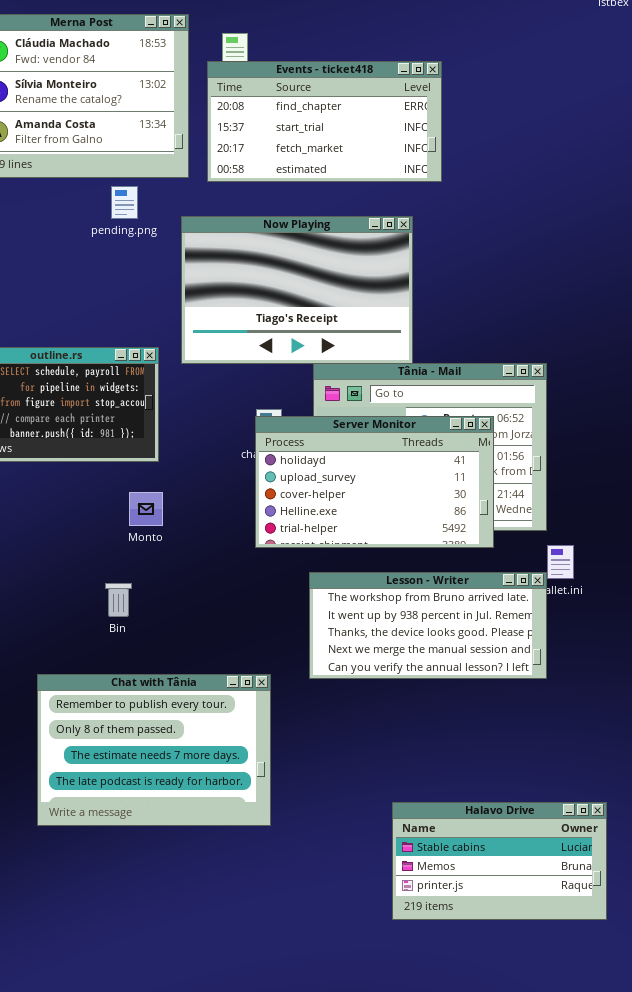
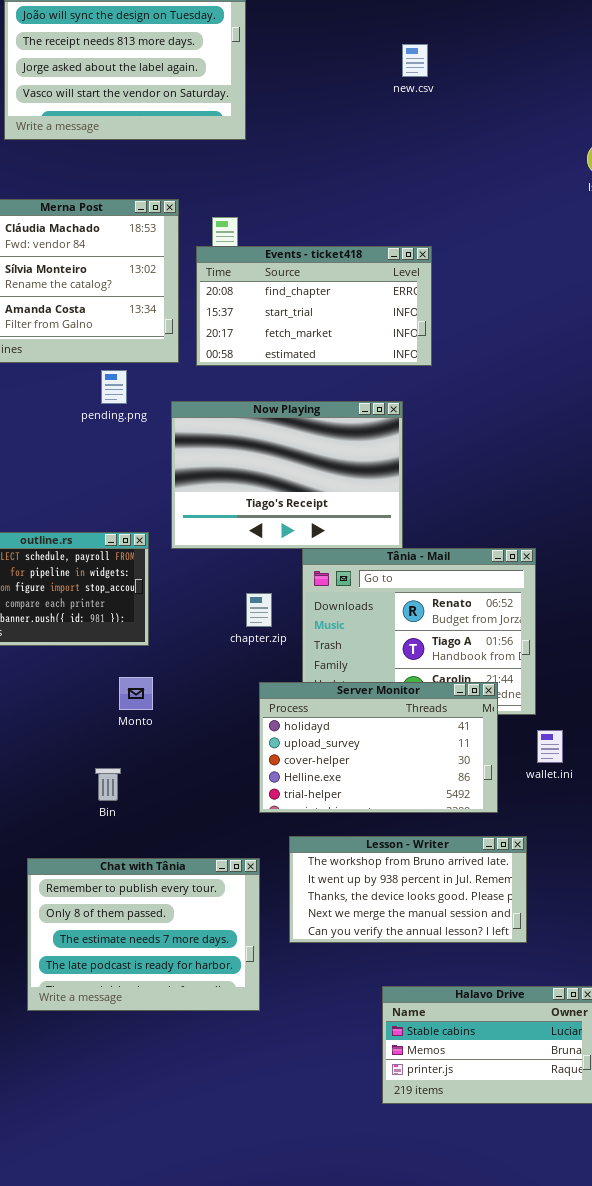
Server Monitor: [255,416,494,548] -> [259,682,498,813], moved
Lesson - Writer: [309,572,547,679] -> [289,836,527,943], moved

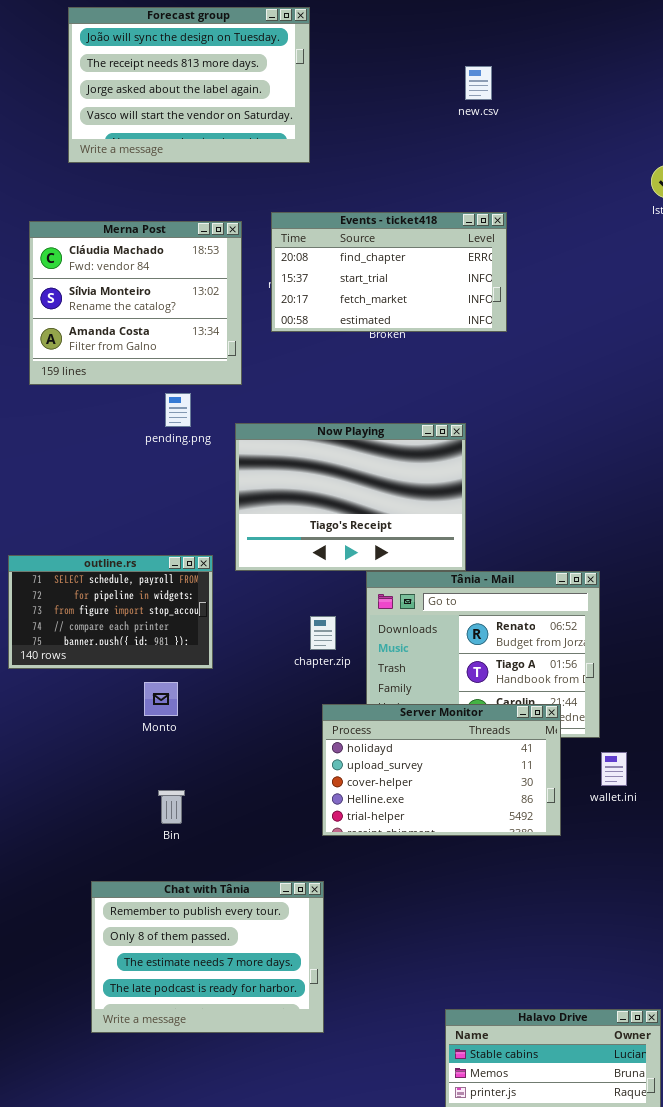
Events - ticket418: [196,246,432,366] -> [271,212,507,332], moved
Monto: [119,677,153,710] -> [144,682,178,716], moved
Lesson - Writer: [289,836,527,943] -> none, closed

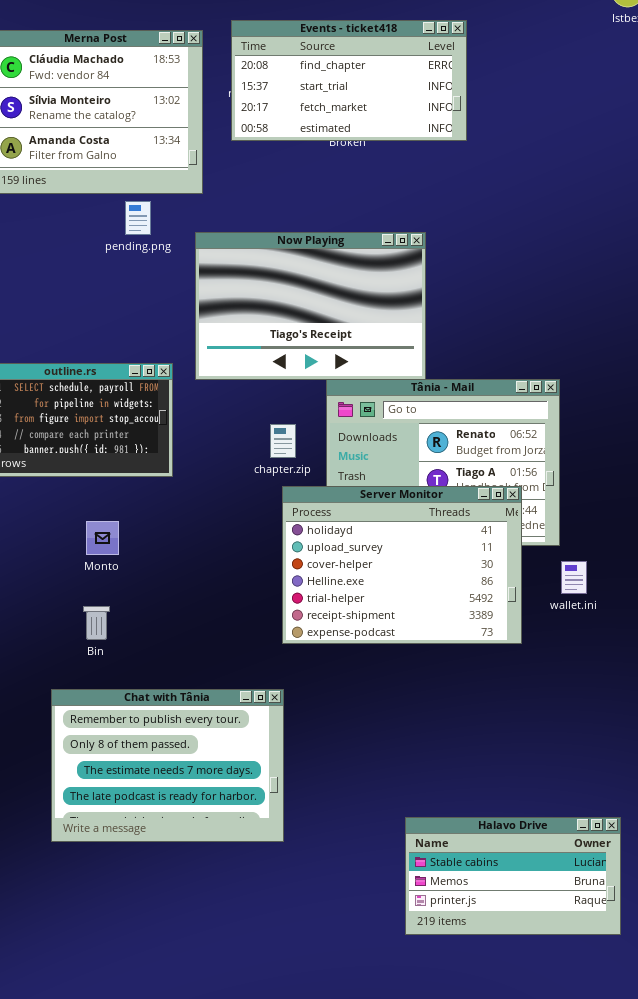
Monto: [144,682,178,716] -> [86,521,119,555], moved
Server Monitor: [322,704,561,836] -> [282,486,522,644], resized
Bin: [158,790,185,824] -> [83,606,110,640], moved

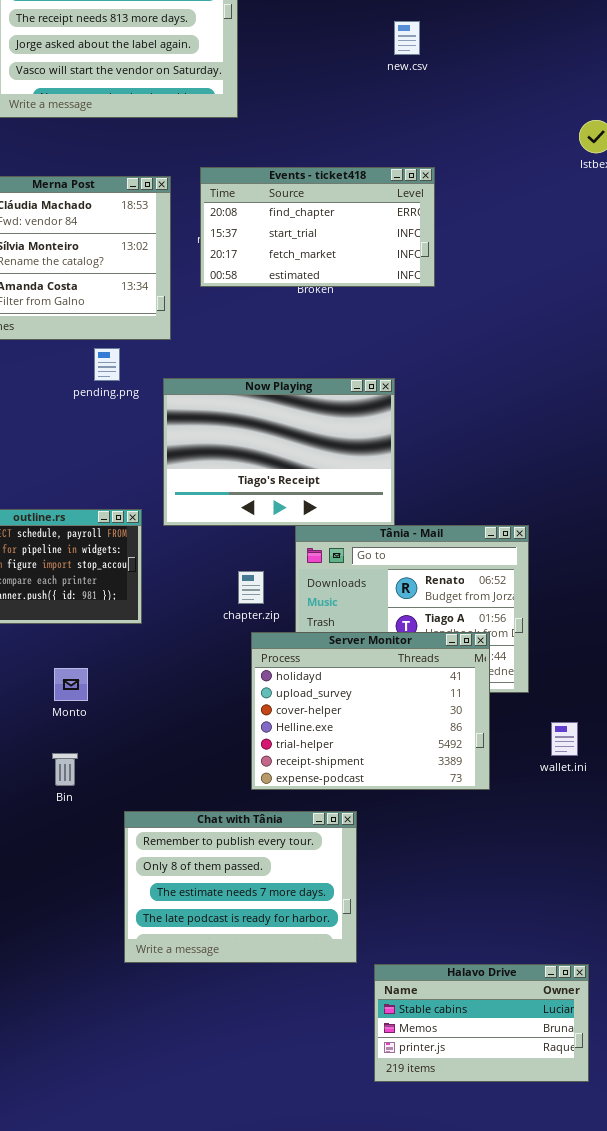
wallet.ini: [561,561,587,594] -> [551,722,578,756], moved
Chat with Tânia: [51,689,284,842] -> [124,811,357,963], moved

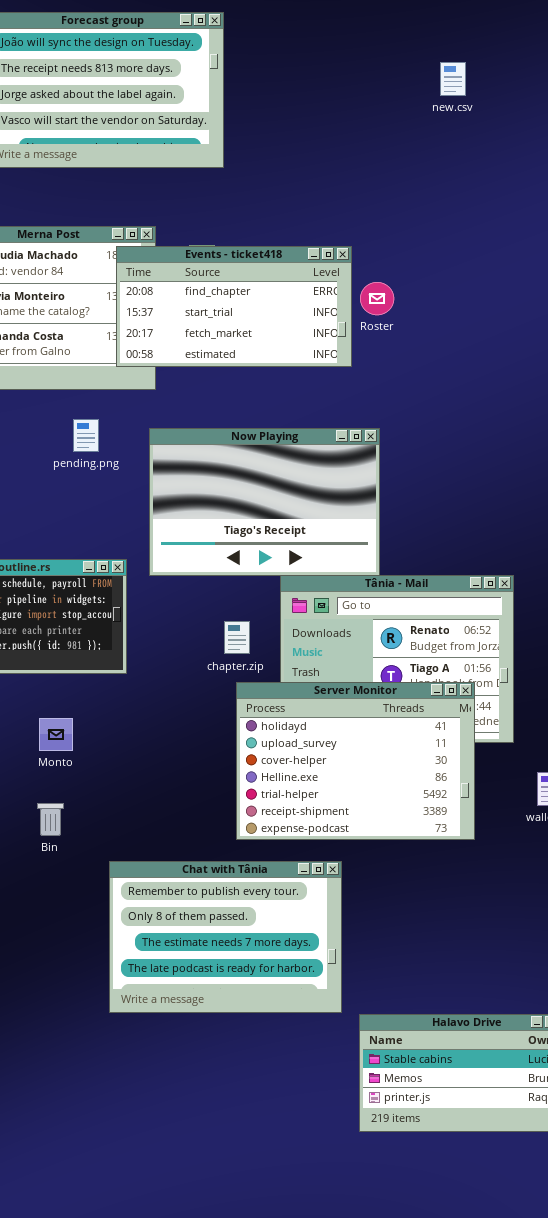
new.csv: [394,21,420,55] -> [440,62,466,96], moved
Events - ticket418: [200,167,435,287] -> [116,246,352,367], moved
pending.png: [94,348,120,381] -> [73,419,99,452], moved

